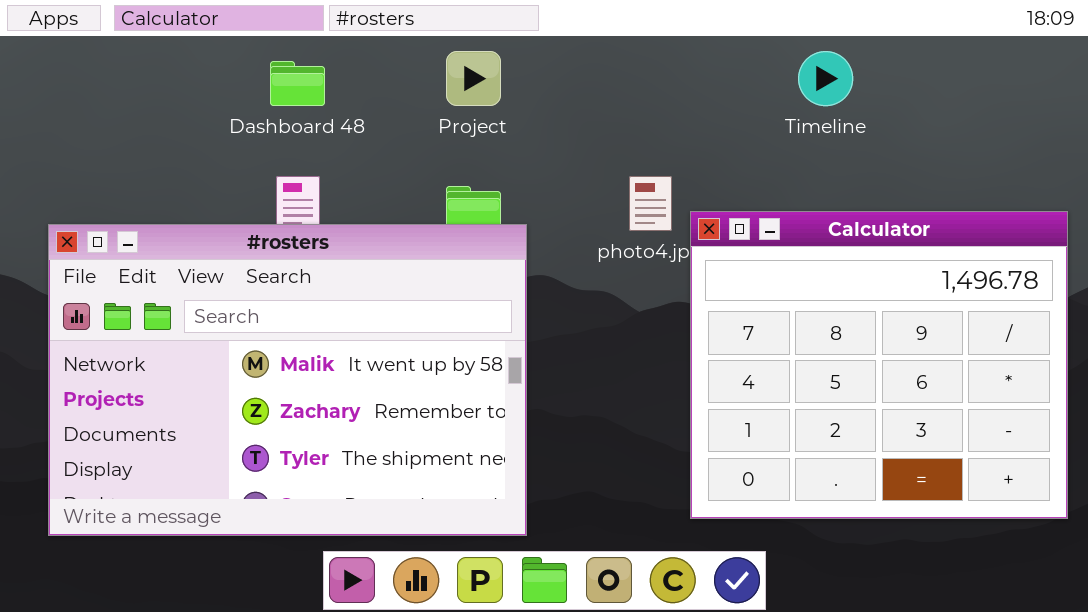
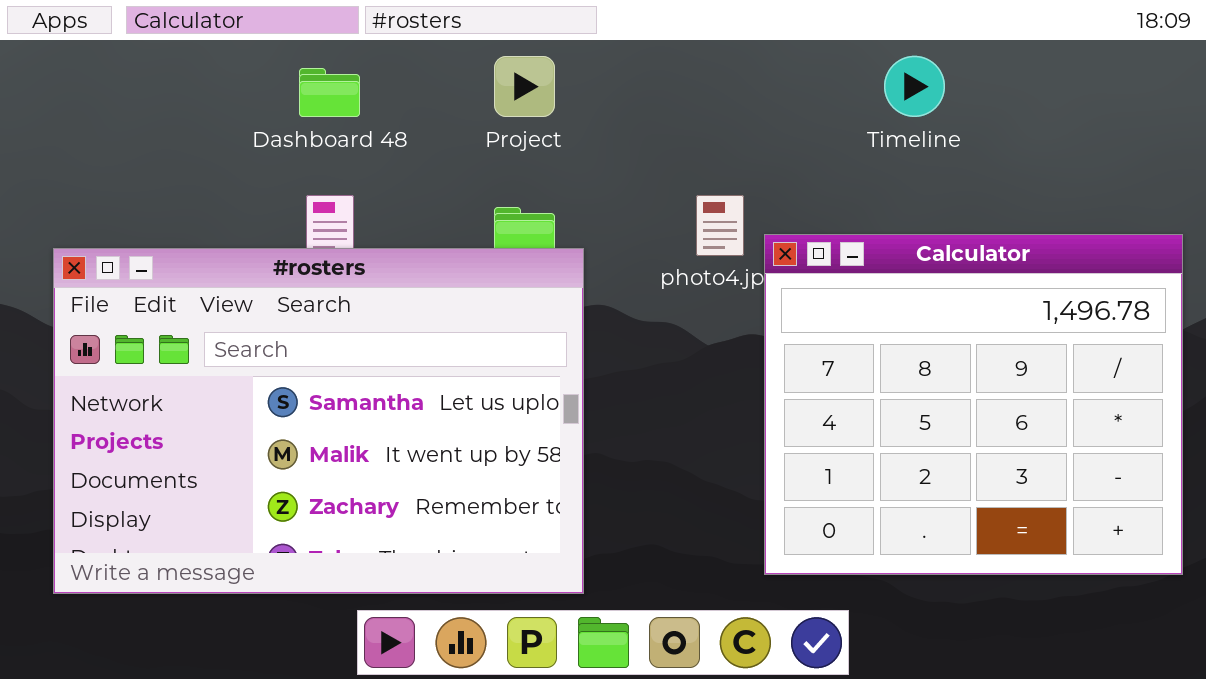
#rosters: [48,224,527,536] -> [53,248,584,594], scrolled up 1 row

